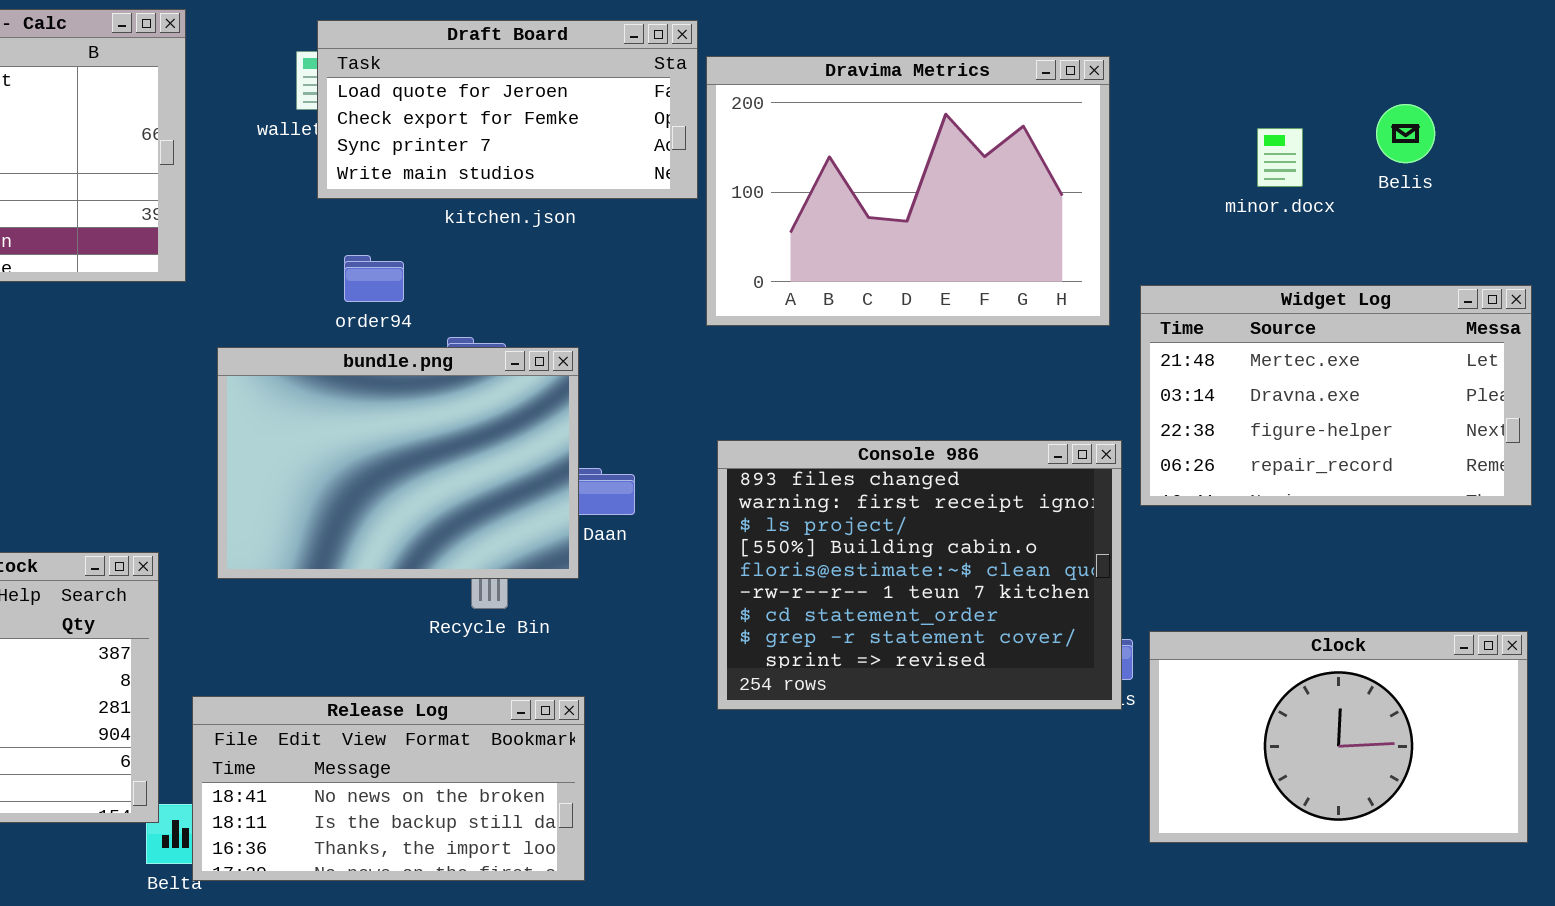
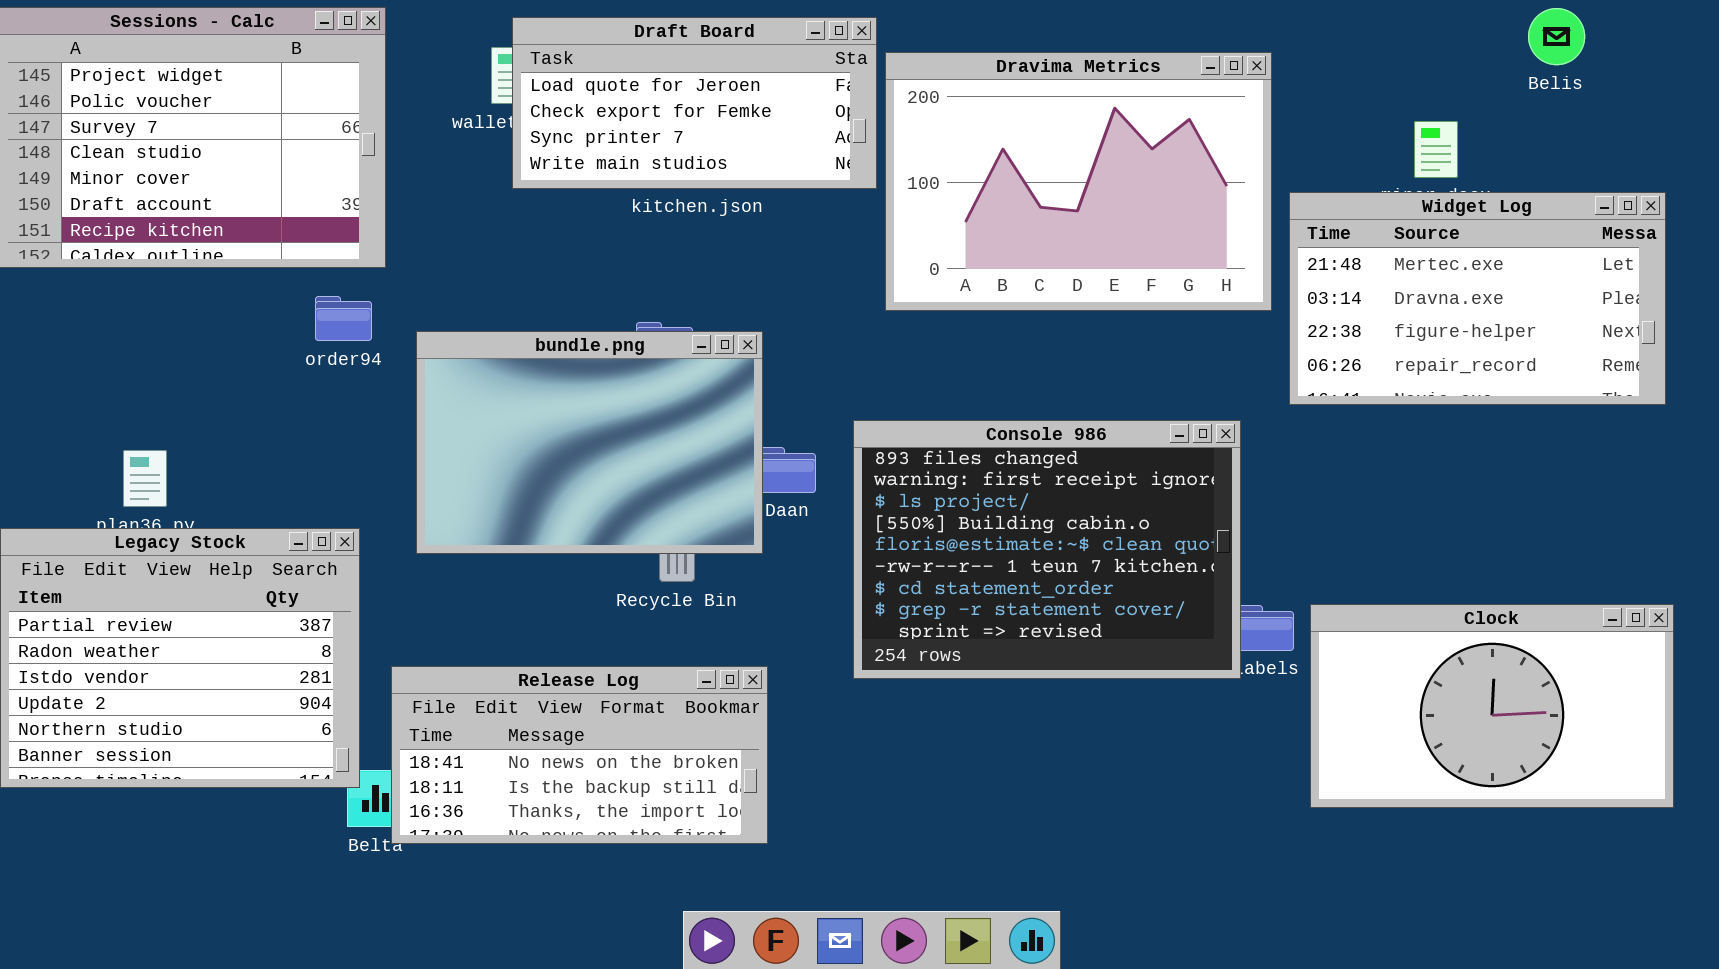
Belis: [1376,104,1435,163] -> [1528,8,1585,65], moved
order94: [344,255,404,302] -> [315,296,372,341], moved
Widget Log: [1140,285,1532,506] -> [1289,192,1666,405], moved
Console 986: [717,440,1122,710] -> [853,420,1241,679], moved

